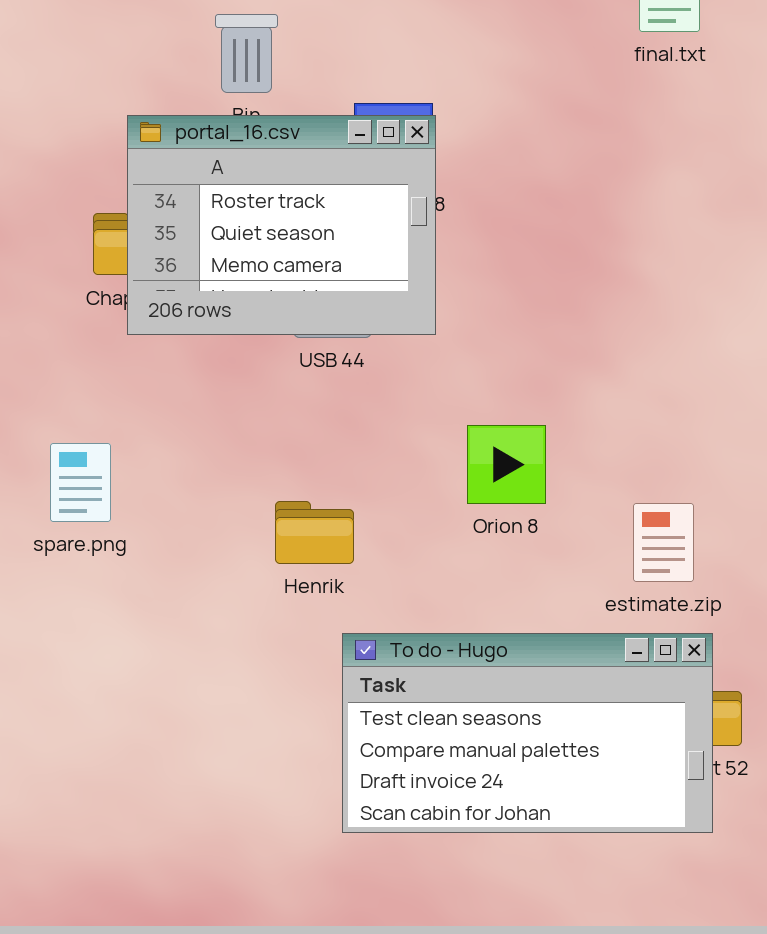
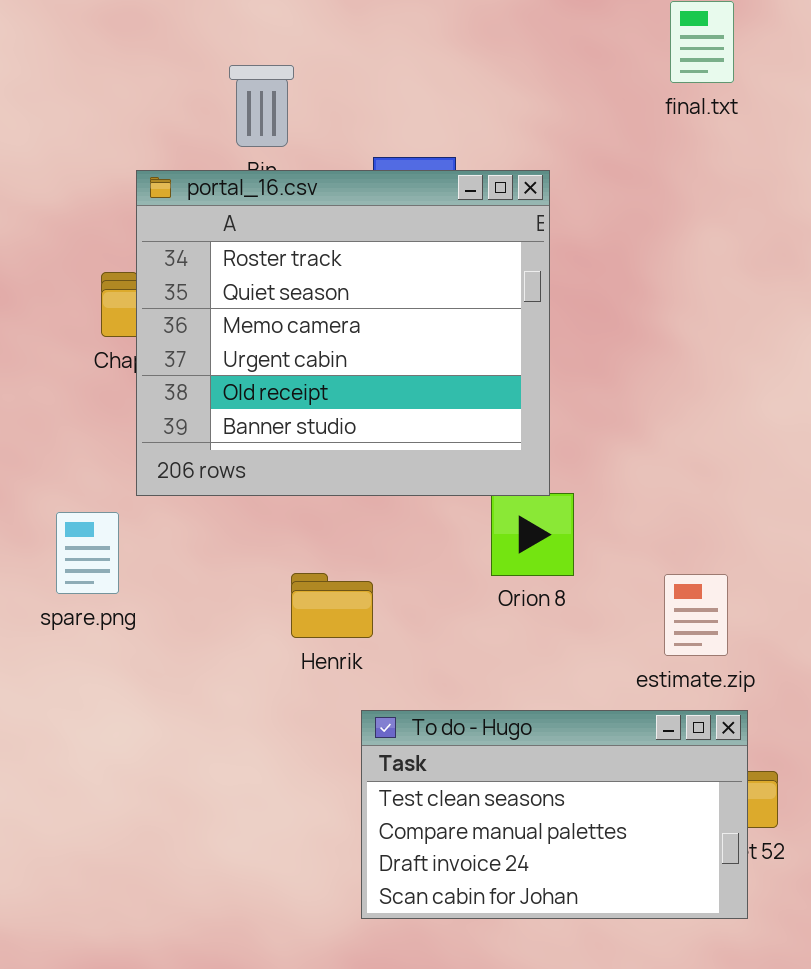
portal_16.csv: [127,115,436,335] -> [136,170,550,496], resized

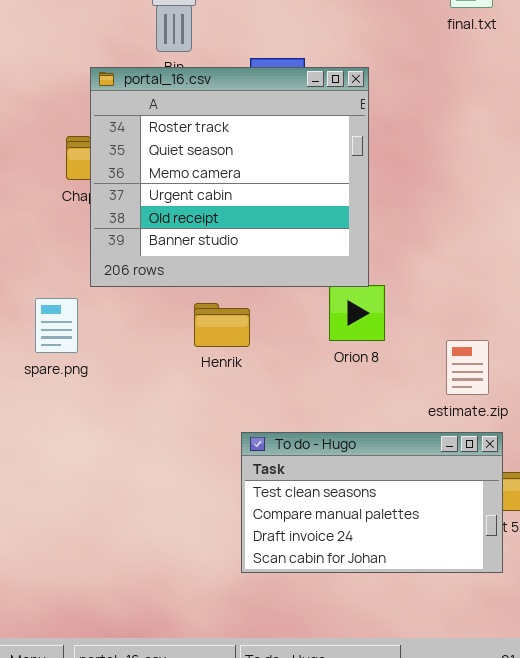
Henrik: [291,573,373,638] -> [194,303,250,347], moved

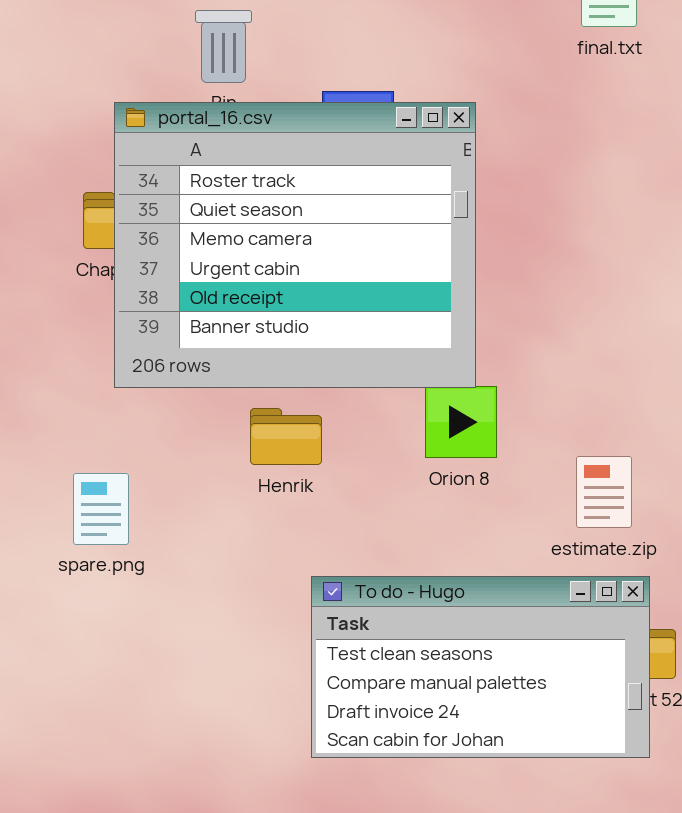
spare.png: [35,298,78,353] -> [73,473,129,545], moved

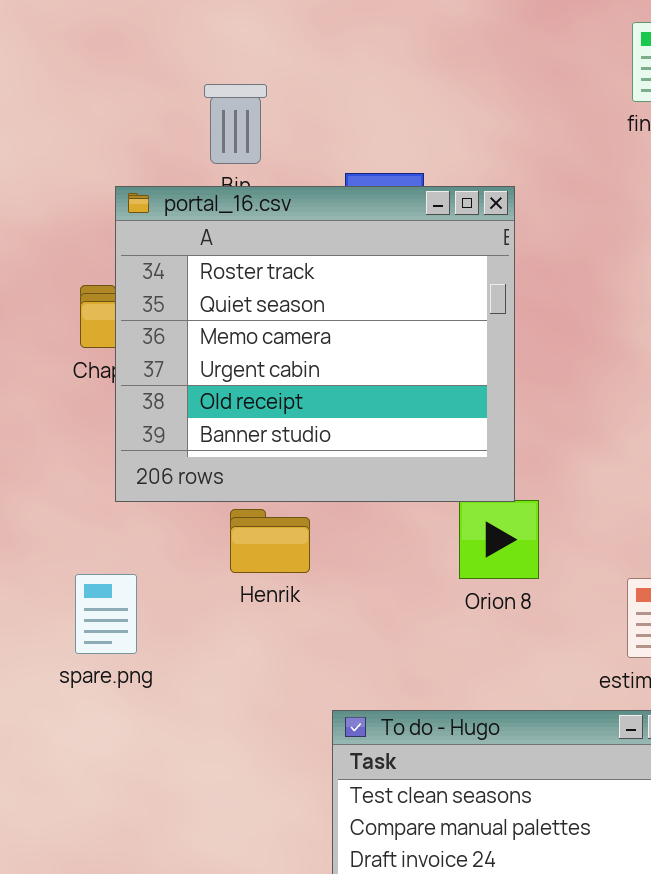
Henrik: [250,408,322,465] -> [230,509,310,573], moved
spare.png: [73,473,129,545] -> [75,574,137,654], moved

